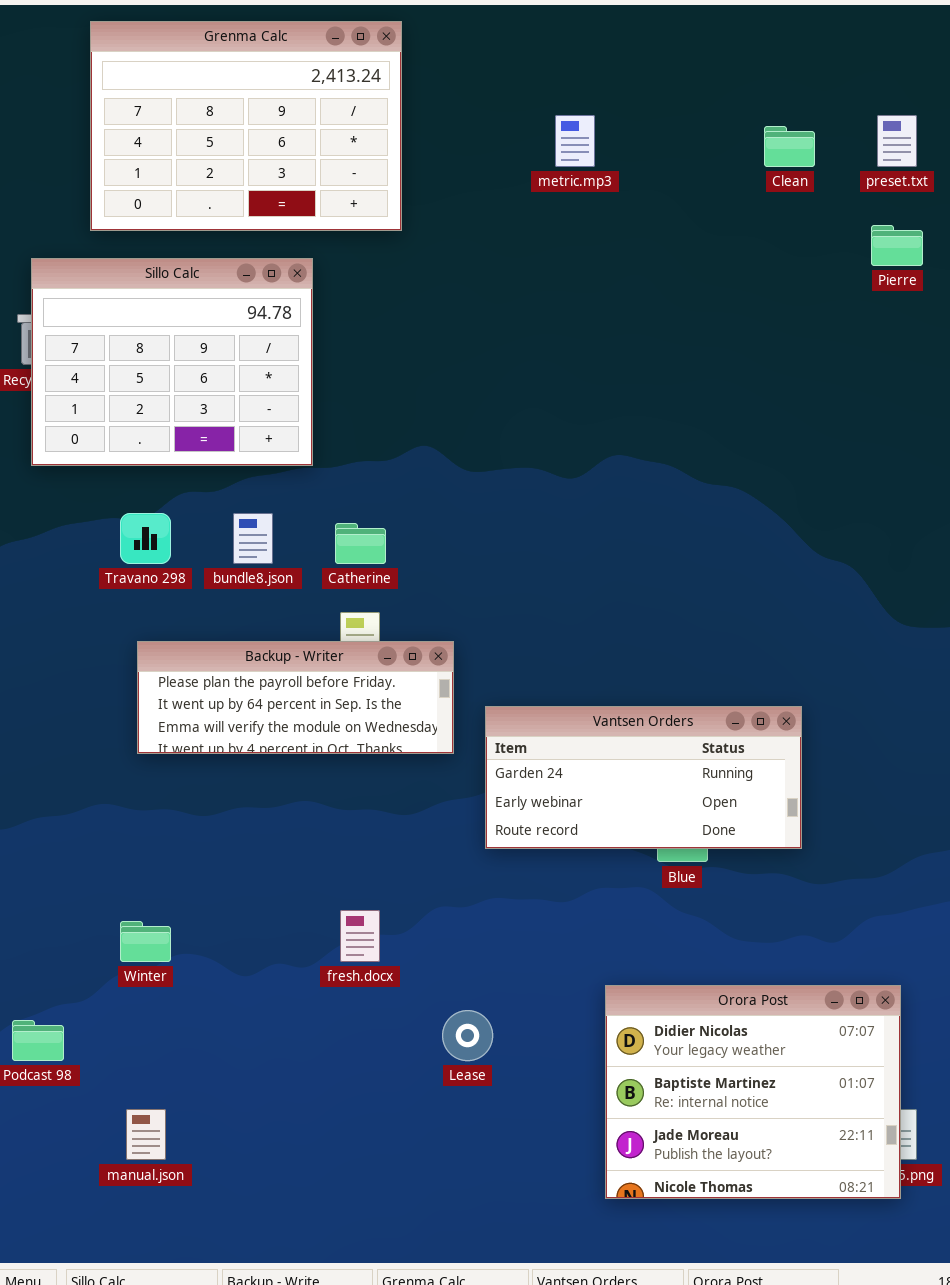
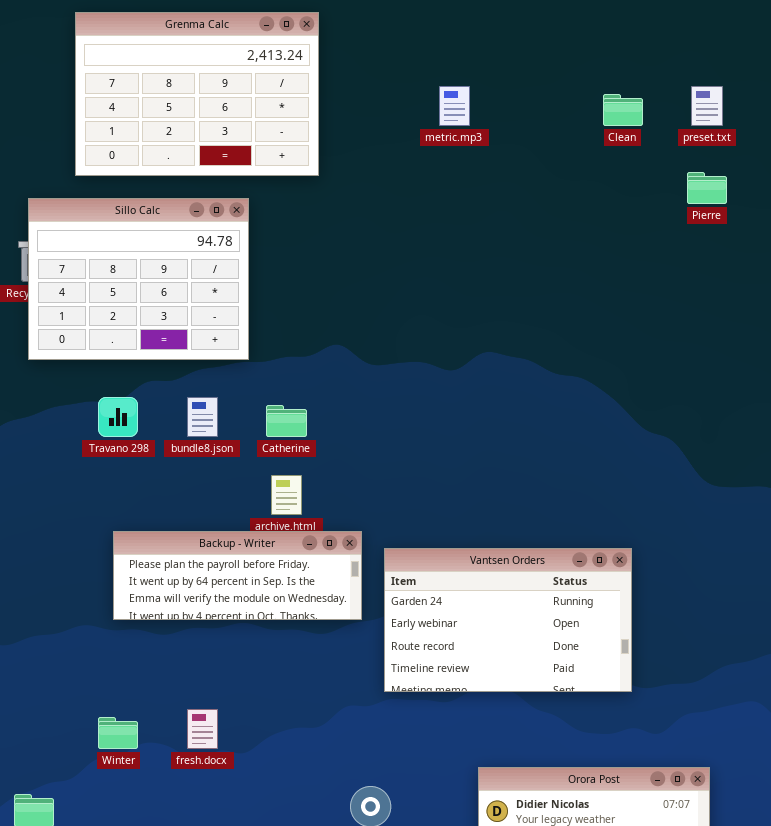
Backup - Writer: [137,641,454,754] -> [113,531,362,620], moved
Vantsen Orders: [485,706,802,849] -> [384,548,632,692], resized
fresh.docx: [340,910,380,962] -> [187,709,218,749], moved

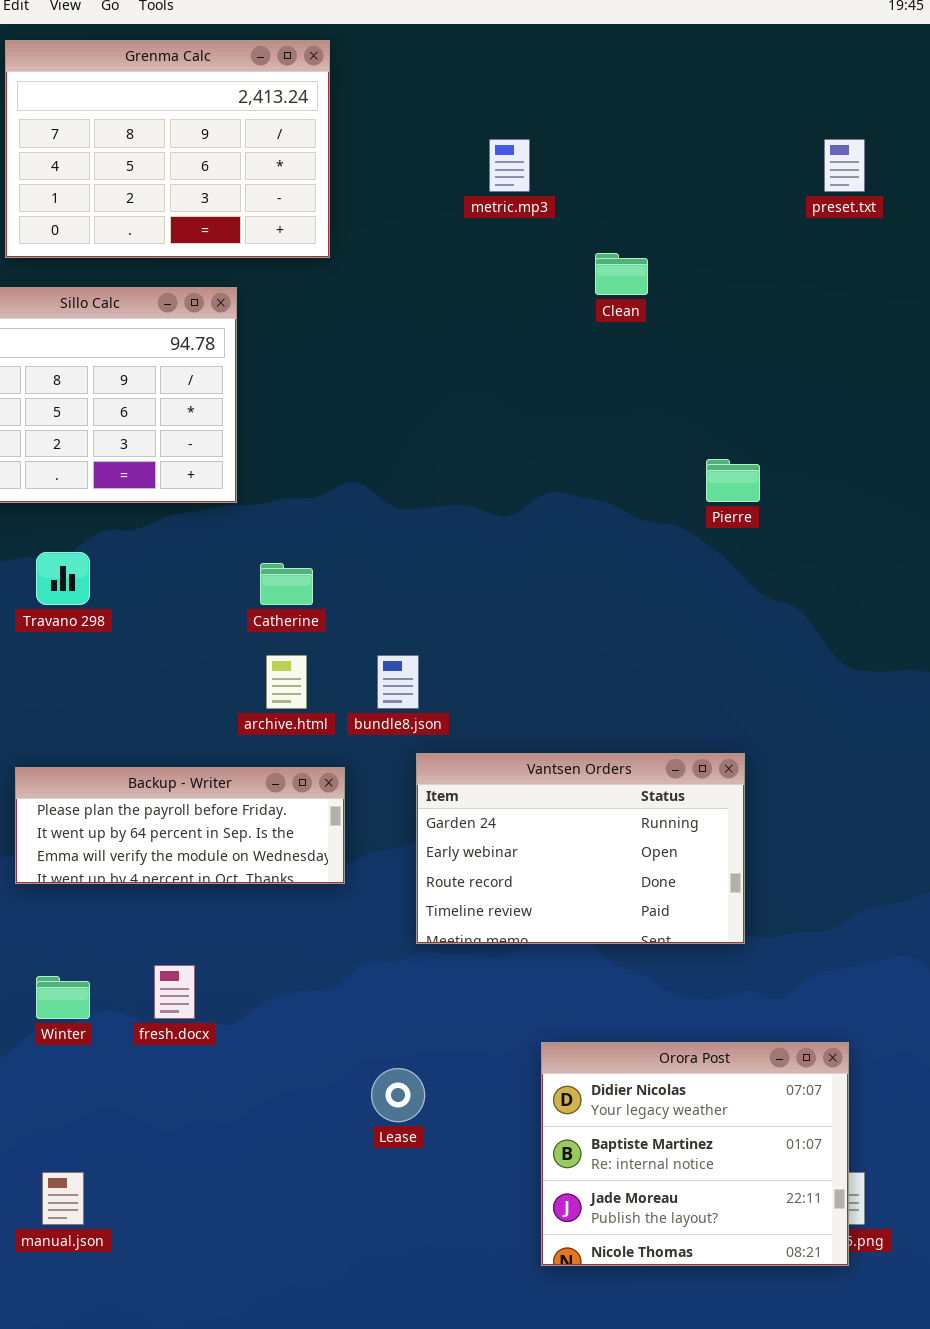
Clean: [603,94,643,126] -> [595,253,648,295], moved
Pierre: [687,172,727,204] -> [706,459,760,502], moved
bundle8.json: [187,397,218,437] -> [377,655,419,709], moved
Backup - Writer: [113,531,362,620] -> [15,767,345,884], moved

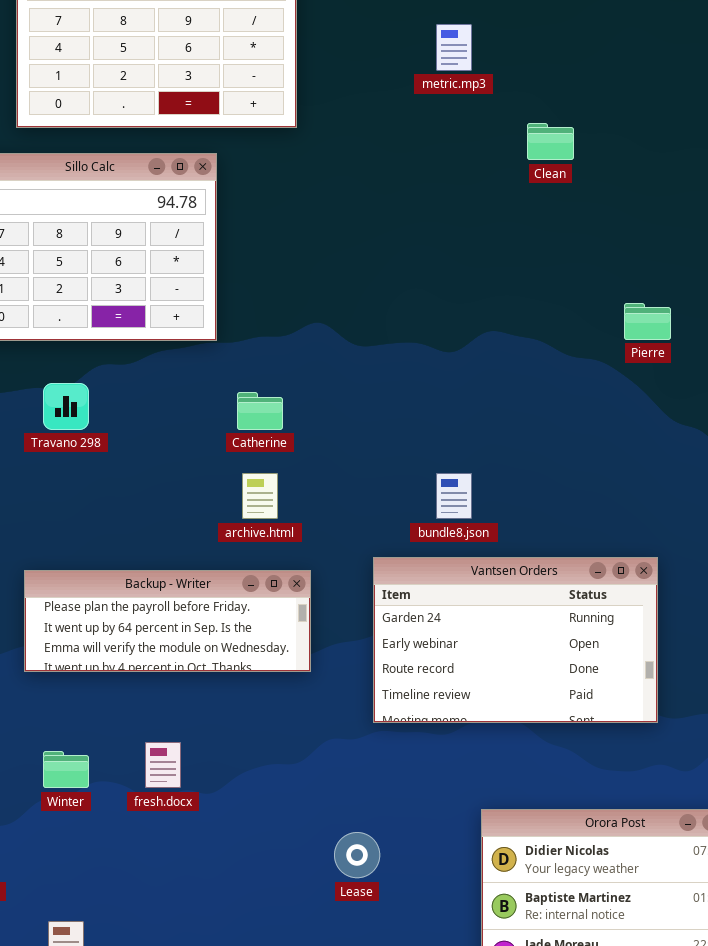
bundle8.json: [377,655,419,709] -> [436,473,472,519], moved

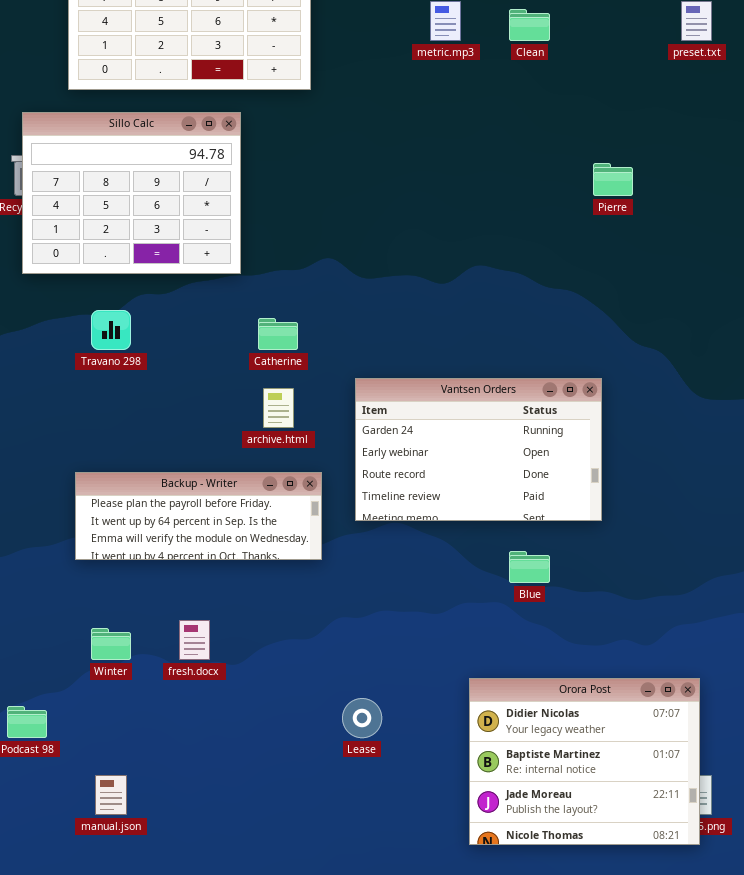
Clean: [527,123,574,160] -> [509,9,550,41], moved
Pierre: [624,303,671,340] -> [593,163,633,196], moved
Vantsen Orders: [373,557,658,723] -> [355,378,602,521], moved

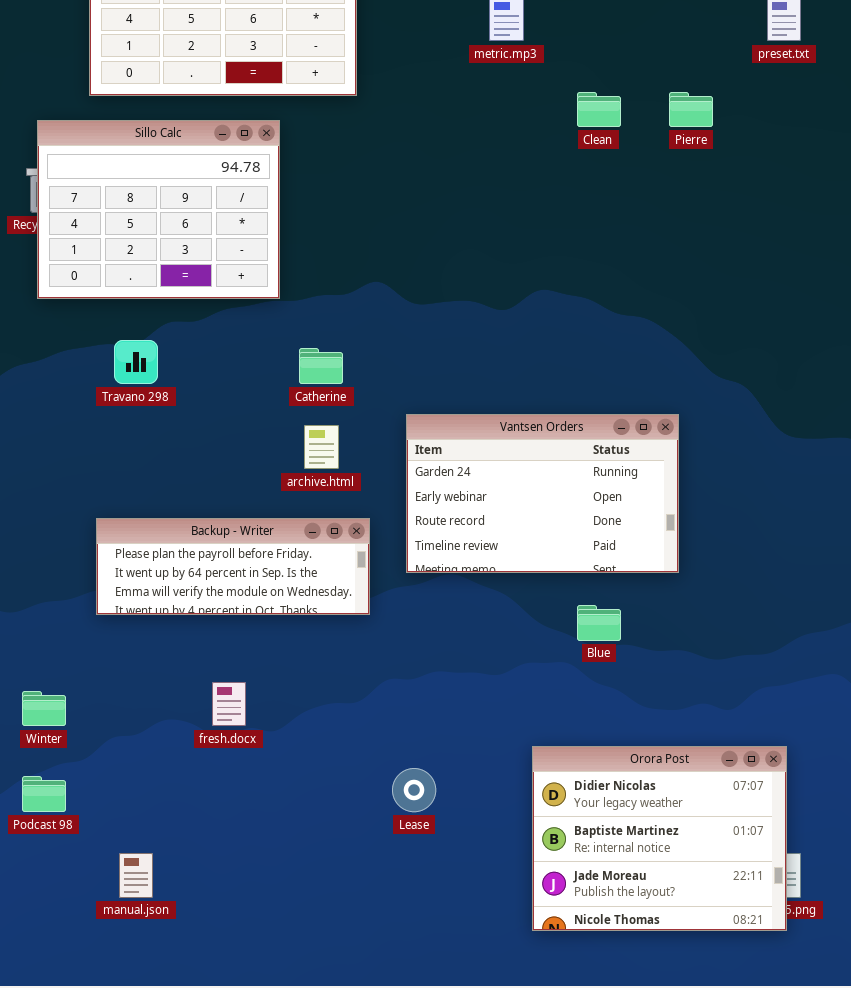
Clean: [509,9,550,41] -> [577,92,621,127], moved
Pierre: [593,163,633,196] -> [669,92,713,127], moved
Winter: [91,628,131,660] -> [22,691,66,726], moved

